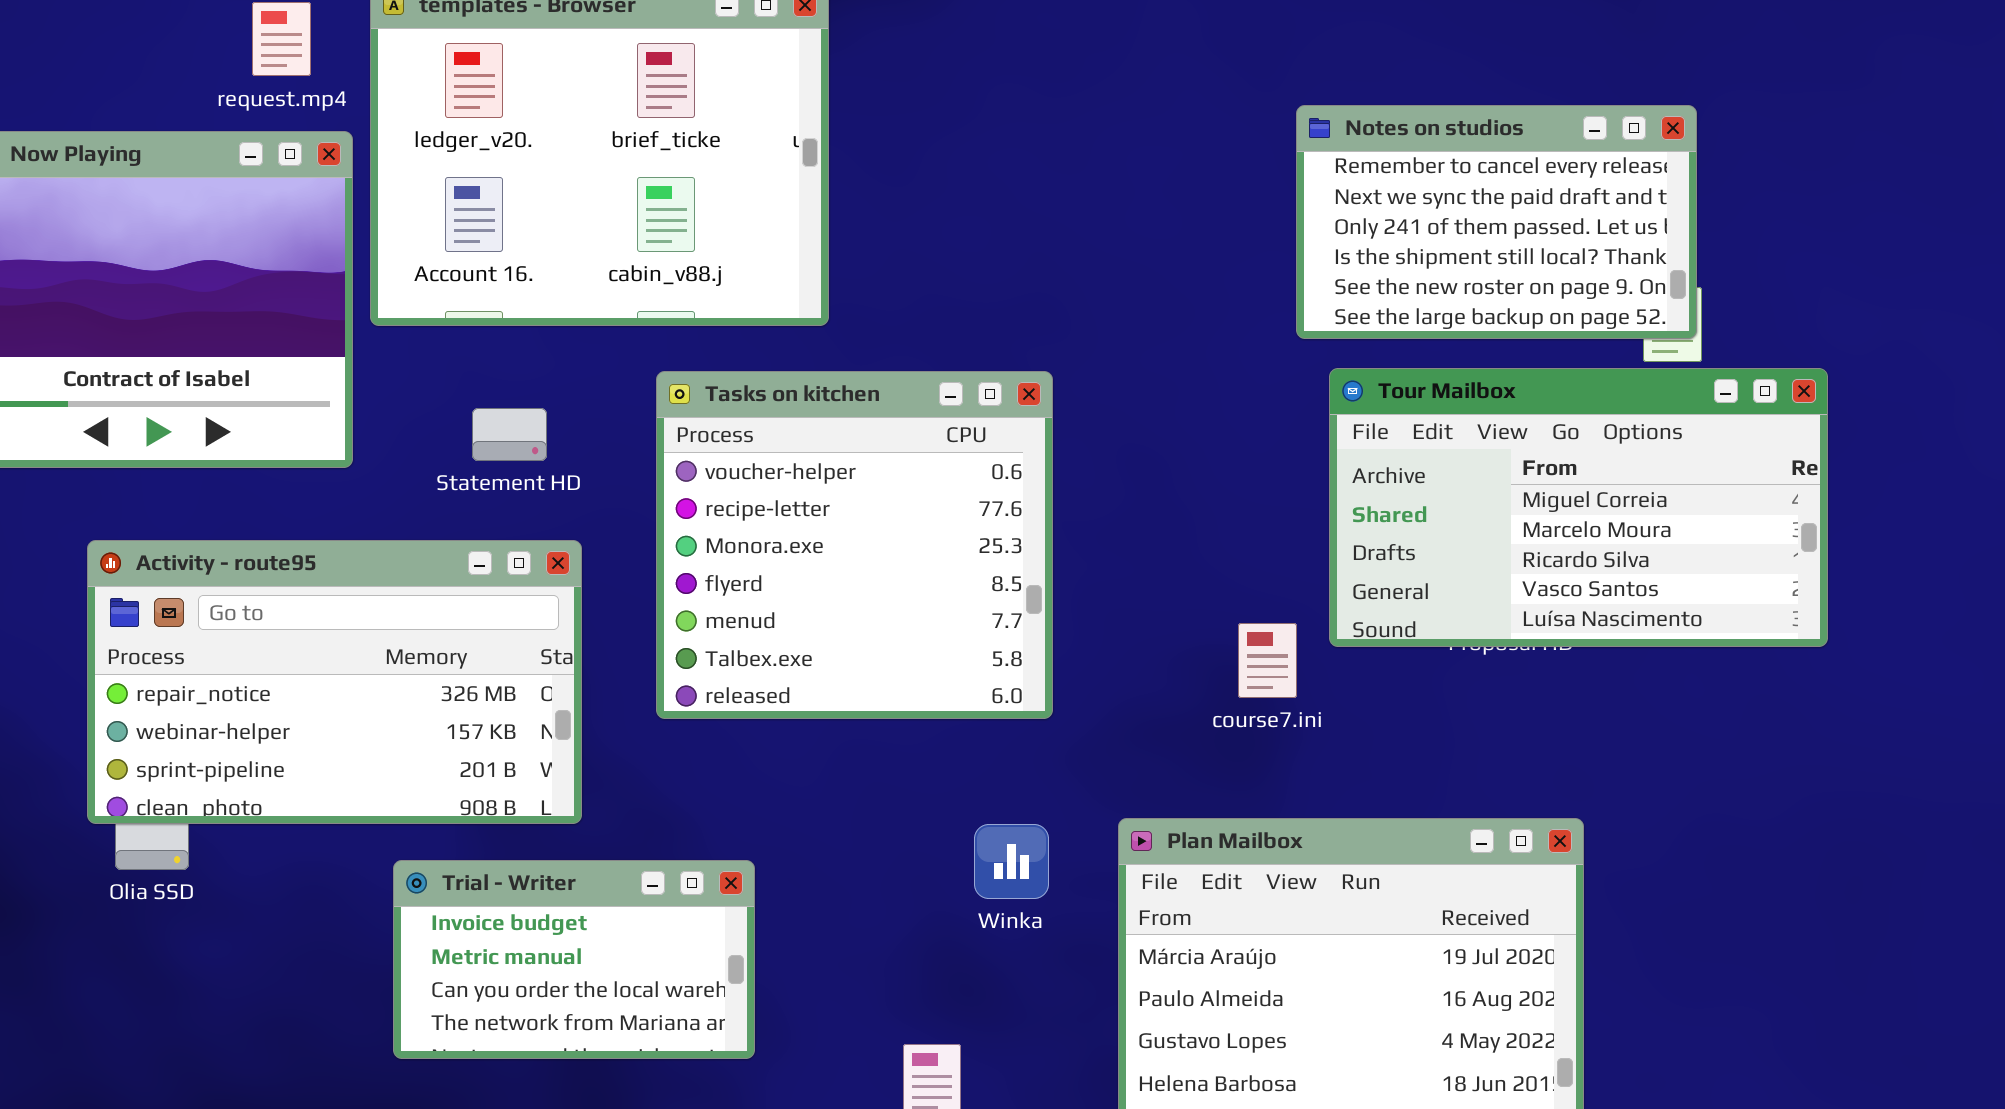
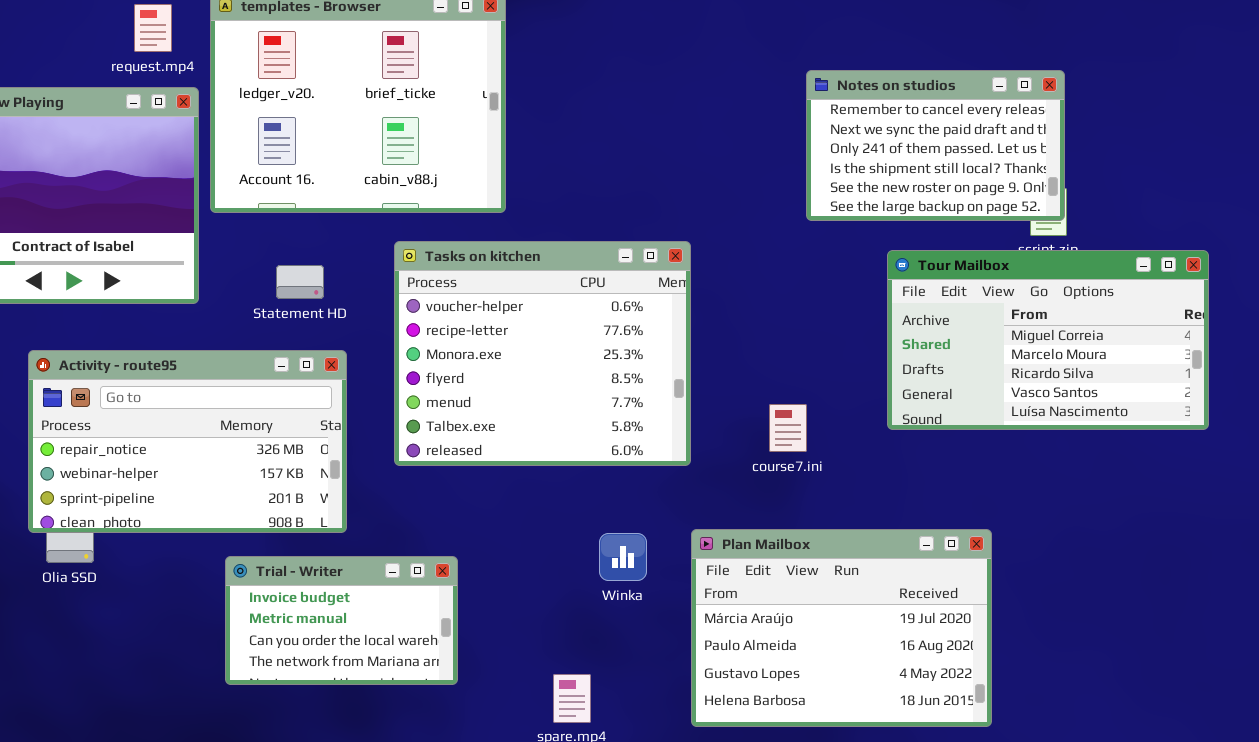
Tour Mailbox: [1329,368,1828,647] -> [887,250,1209,430], moved
Tasks on kitchen: [656,371,1053,719] -> [394,241,691,466], resized

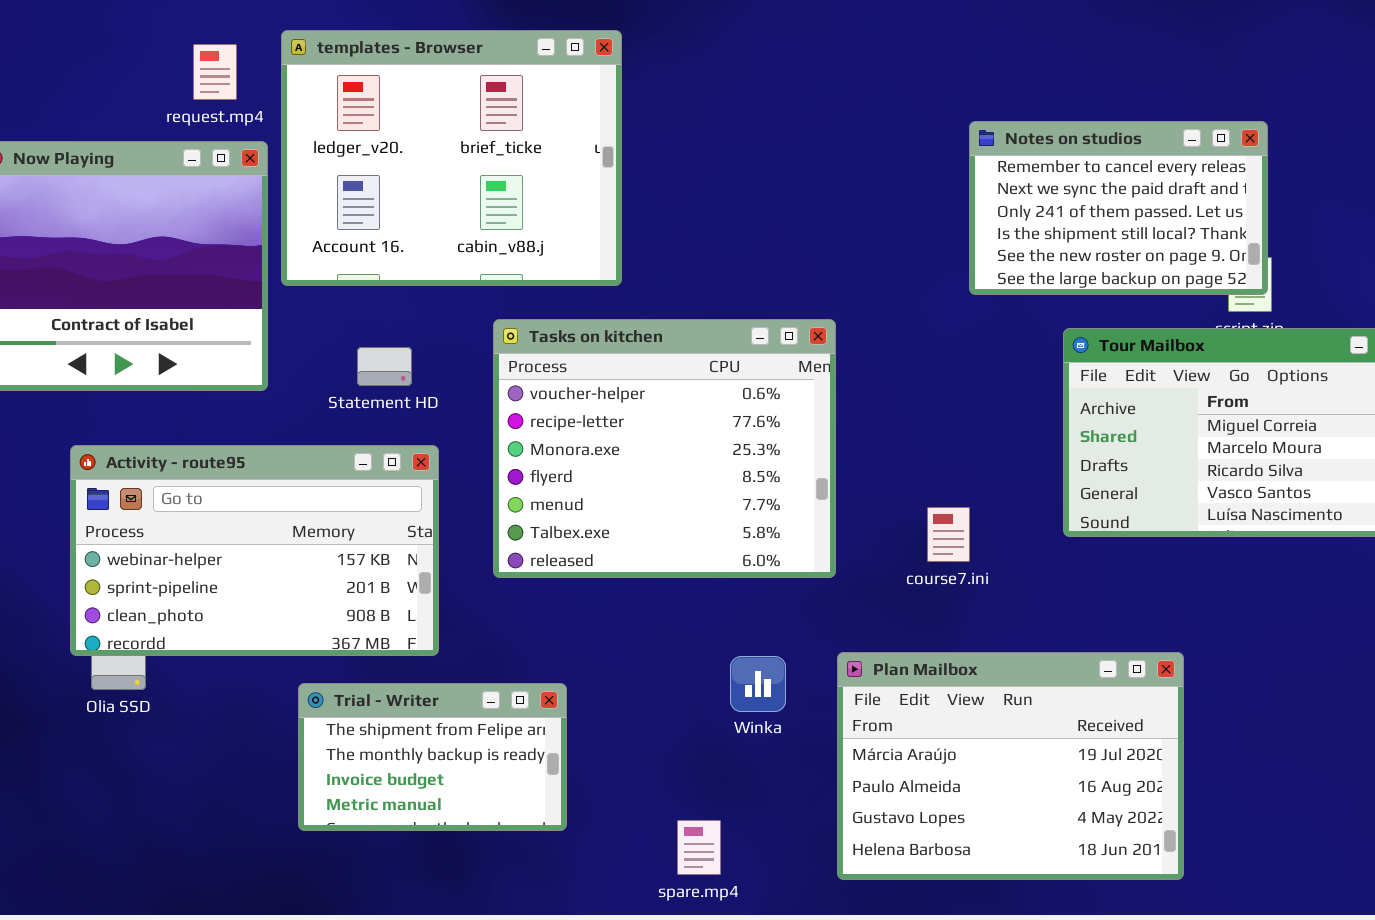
Activity - route95: [28,350,347,533] -> [70,445,439,656], scrolled down 1 row
Trial - Writer: [225,556,458,685] -> [298,683,567,831], scrolled up 2 rows

